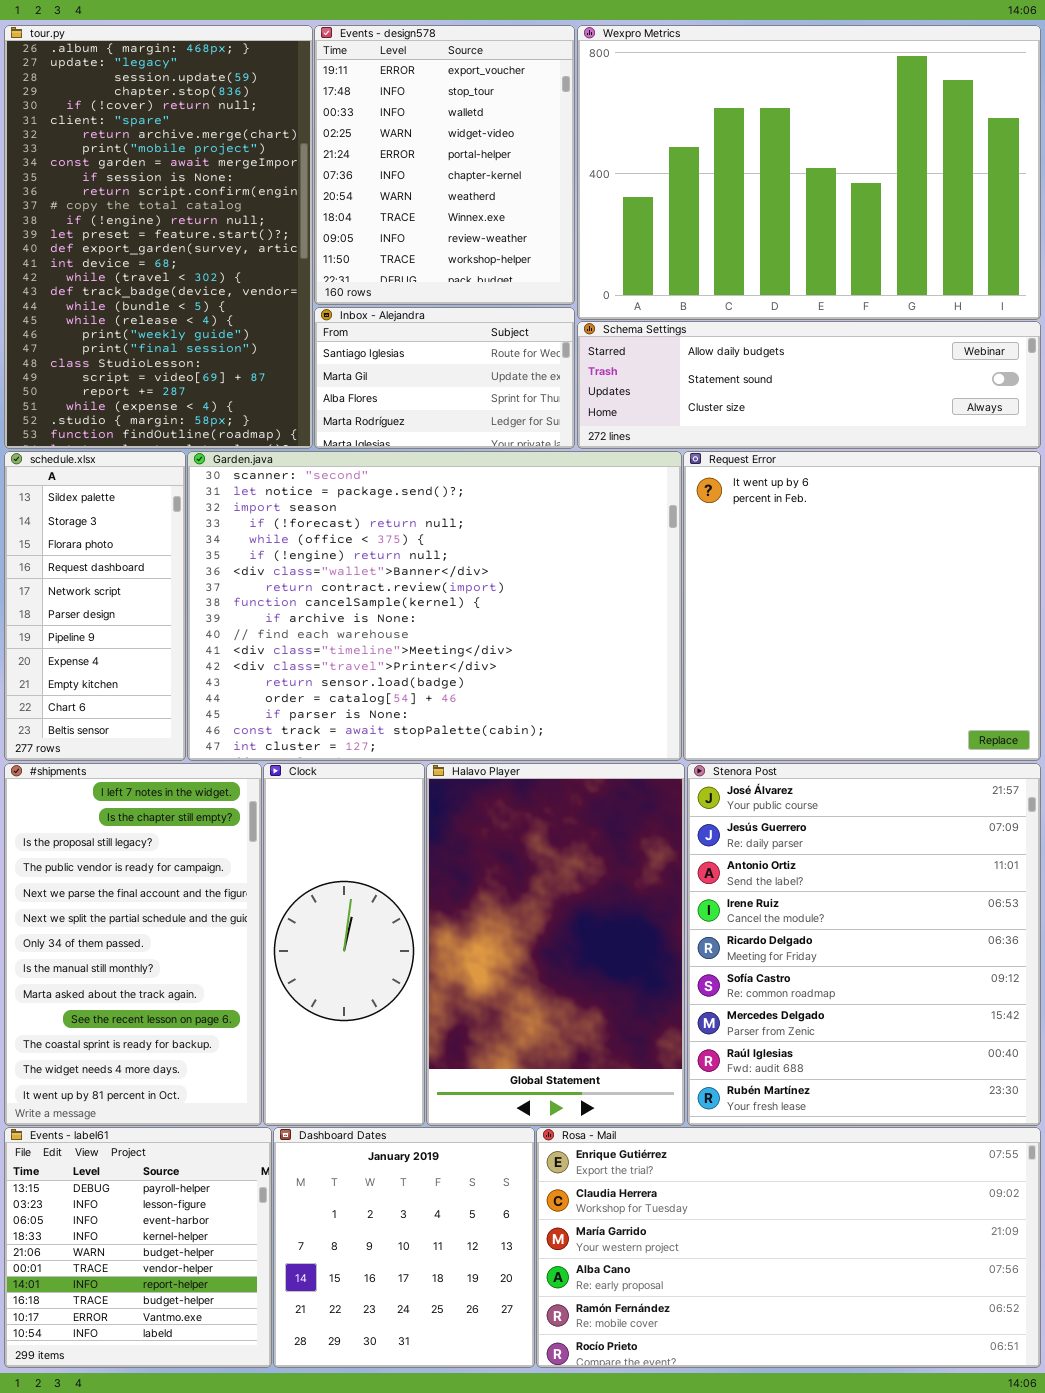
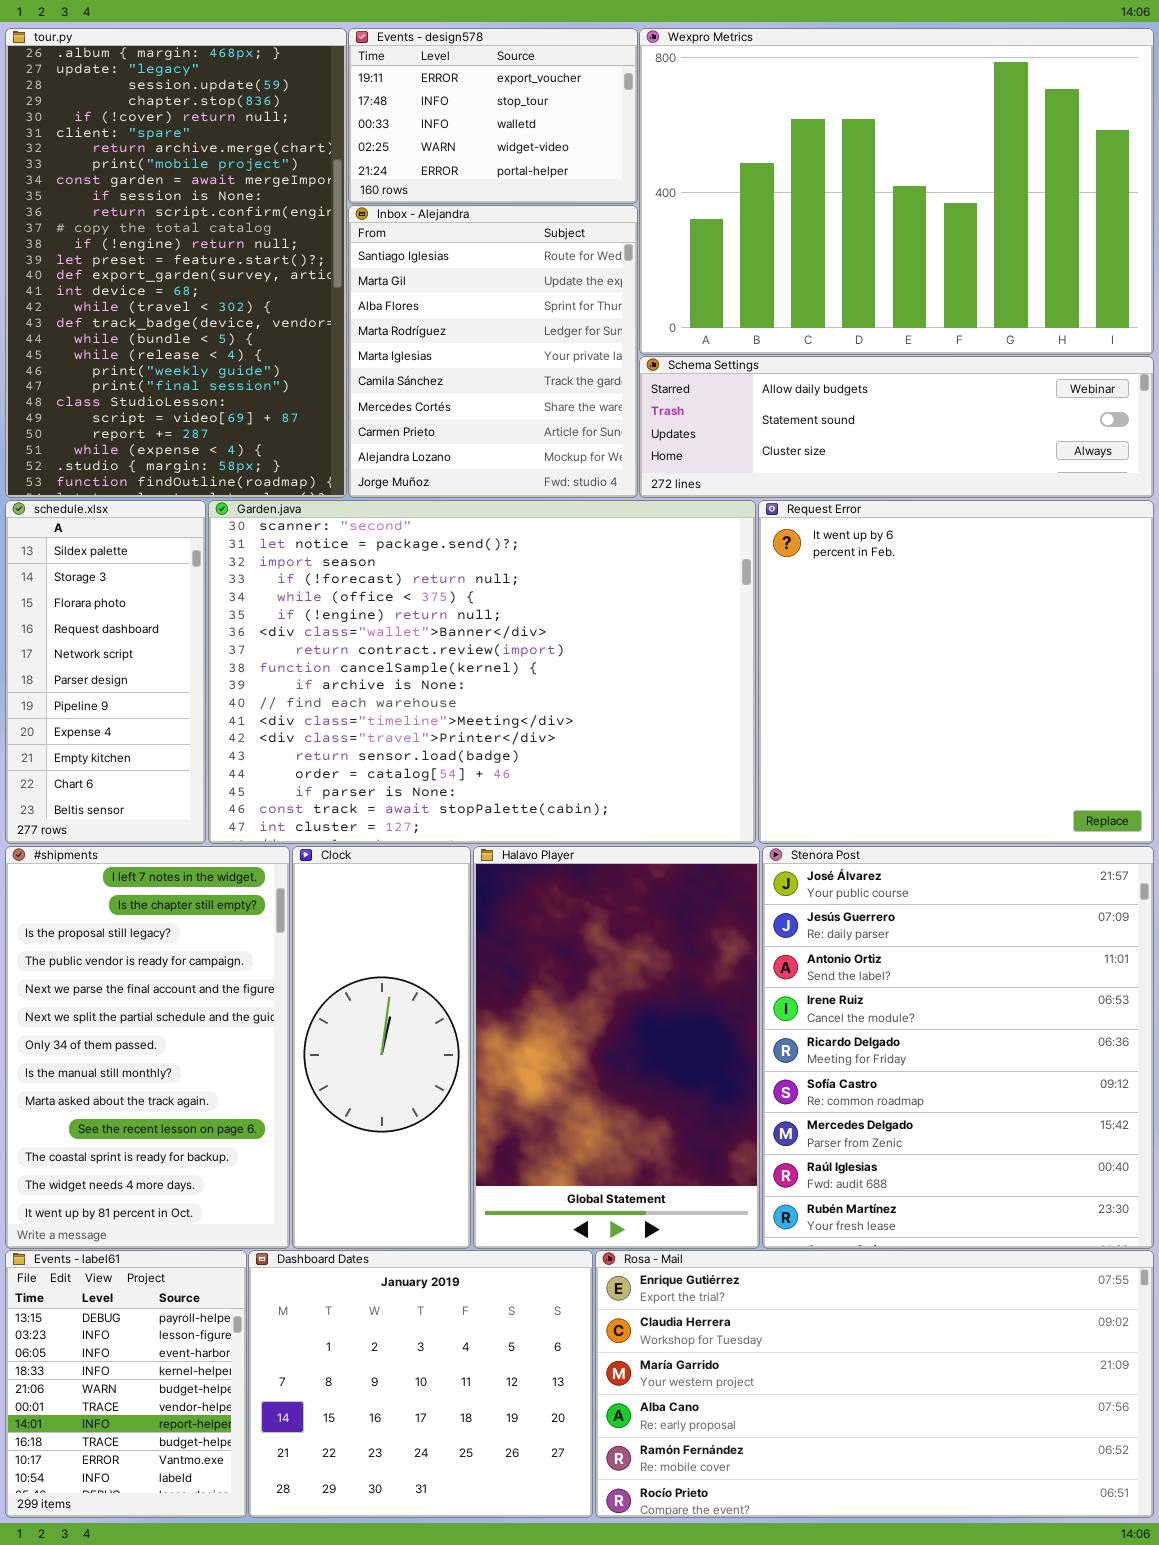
Events - design578: [314,25,575,305] -> [348,28,638,204], resized
Inbox - Alejandra: [314,307,575,449] -> [348,205,638,498], resized
Events - label61: [4,1127,272,1368] -> [5,1250,247,1518], resized
Dashboard Dates: [273,1127,535,1368] -> [248,1250,593,1518], resized

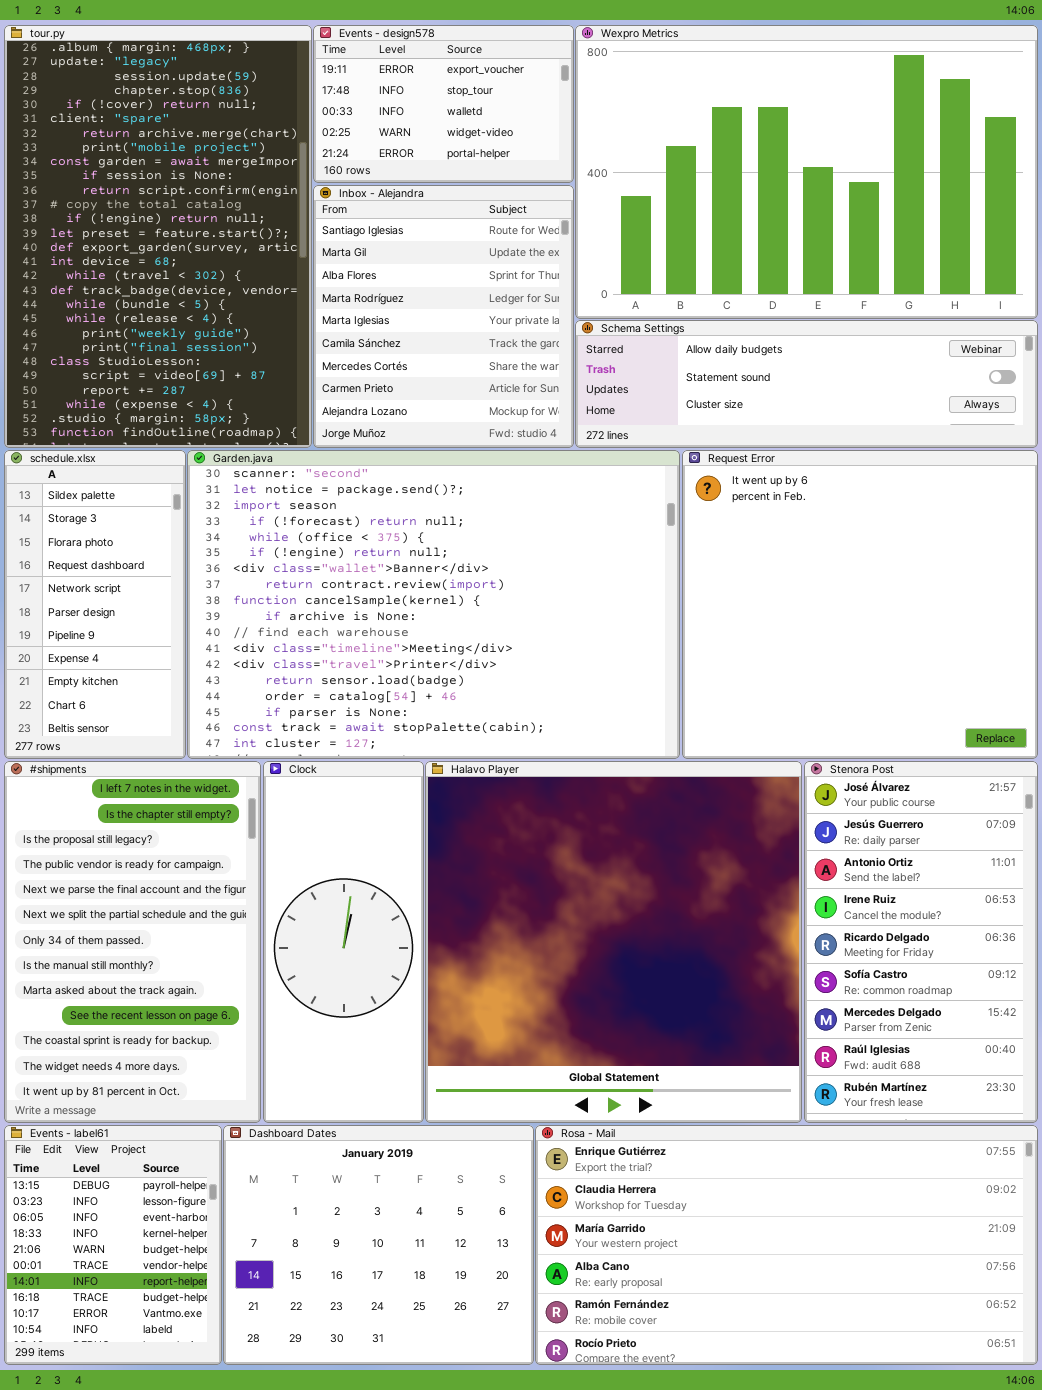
Halavo Player: [473,846,760,1249] -> [425,761,802,1123], resized
Stenora Post: [762,846,1154,1249] -> [804,761,1038,1123], resized

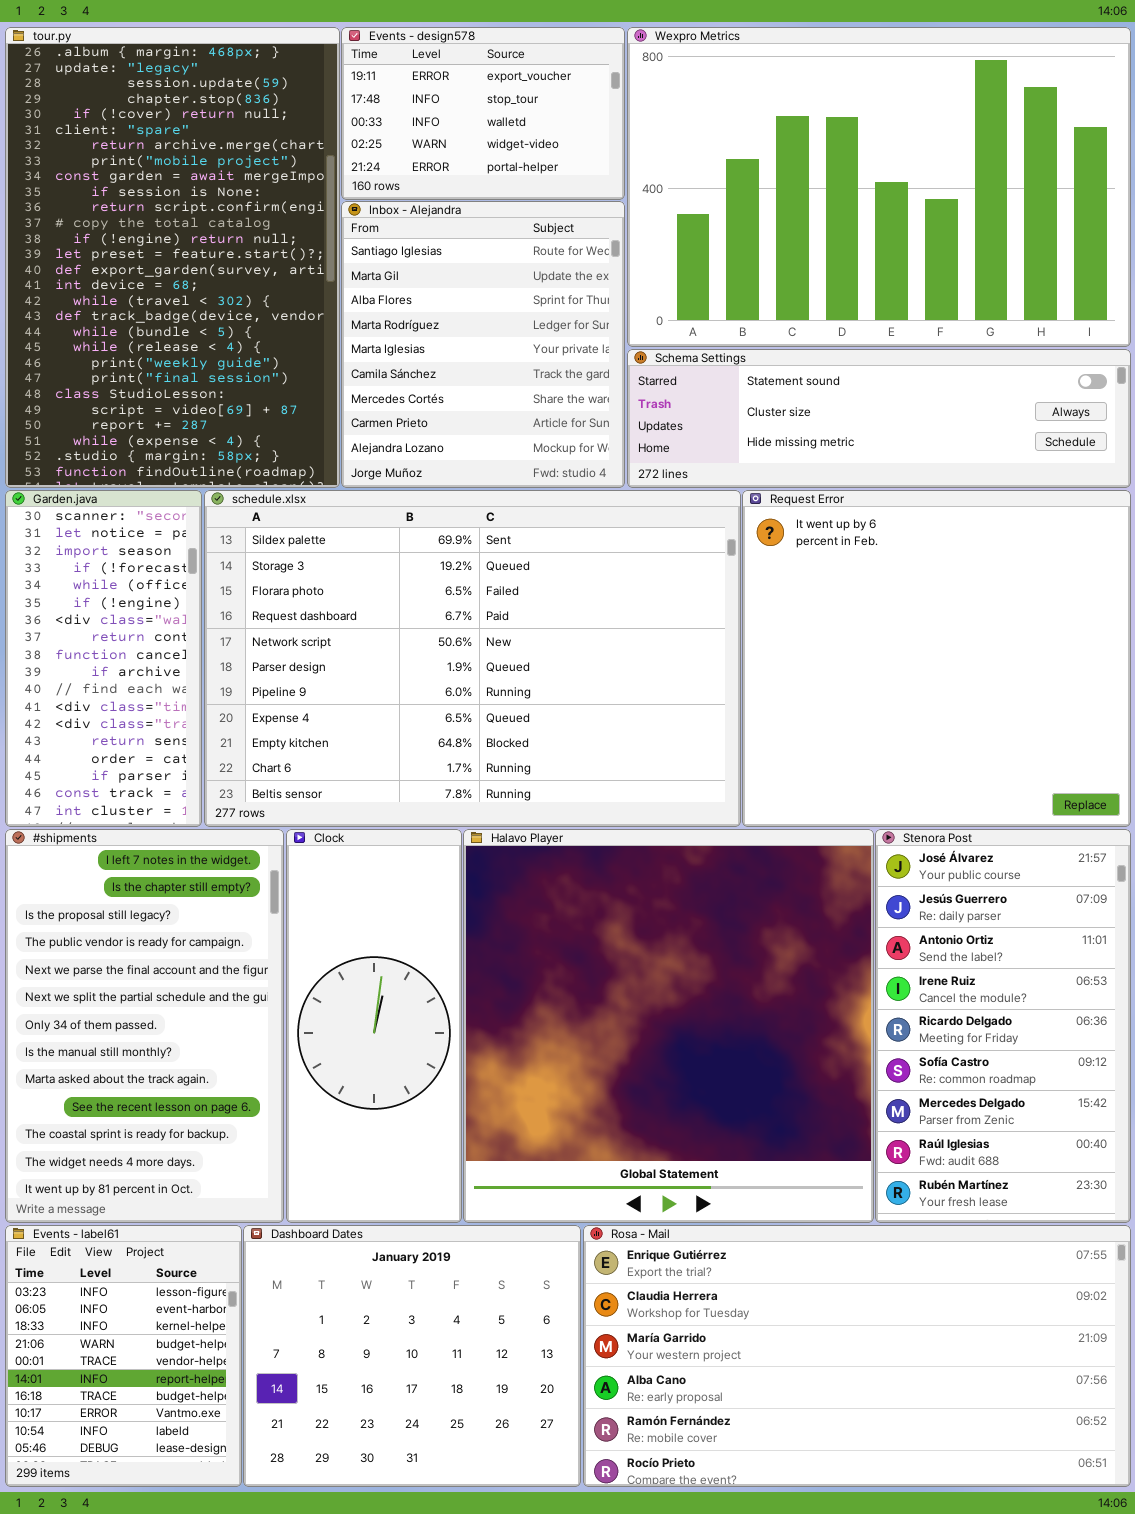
Schema Settings: [575,320,1038,448] -> [627,349,1131,488], scrolled down 1 row
schedule.xlsx: [4,450,186,759] -> [204,490,741,827], moved, resized
Garden.java: [187,450,680,759] -> [5,490,202,827], moved, resized
Events - label61: [4,1125,222,1365] -> [5,1225,242,1487], scrolled down 1 row

